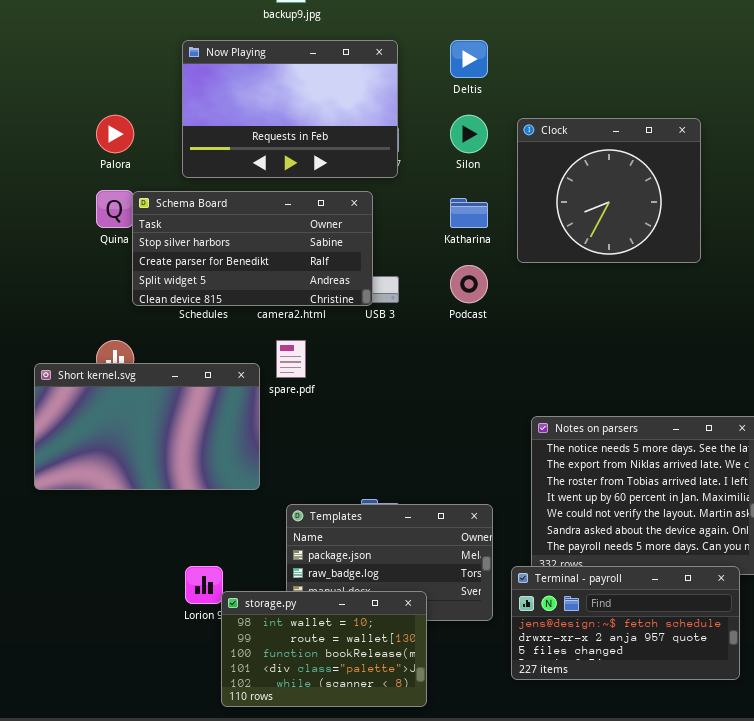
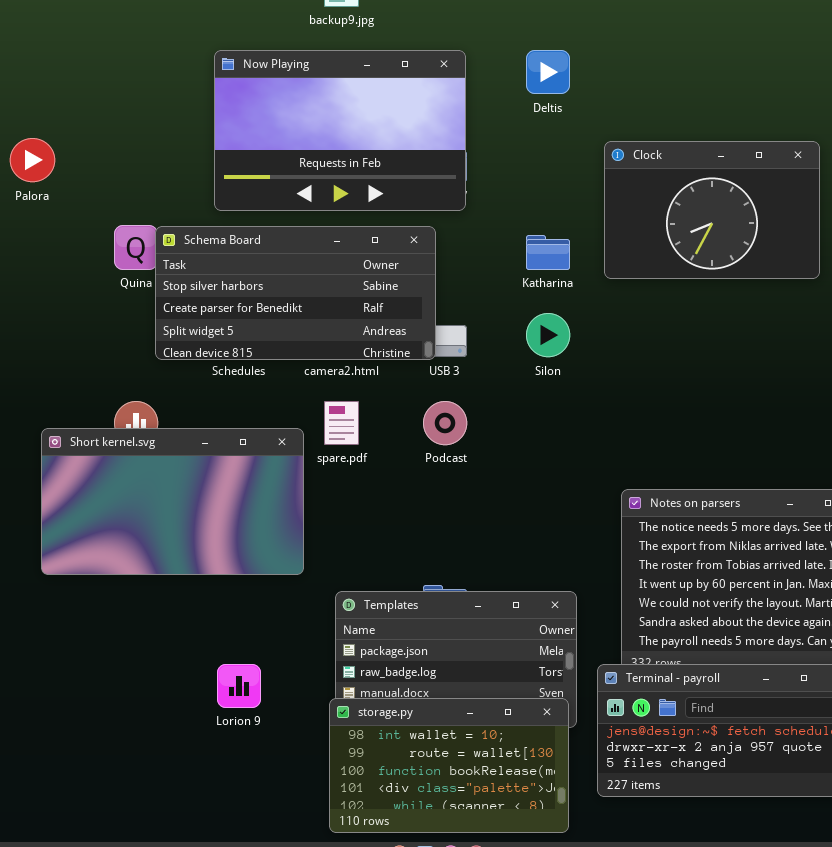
Palora: [96,115,134,153] -> [10,138,55,182], moved
Silon: [450,115,488,153] -> [526,313,570,357], moved
Clock: [517,118,701,263] -> [604,141,820,279], resized
Podcast: [450,265,488,303] -> [423,401,467,445], moved
storage.py: [221,591,427,707] -> [329,698,569,833], moved

